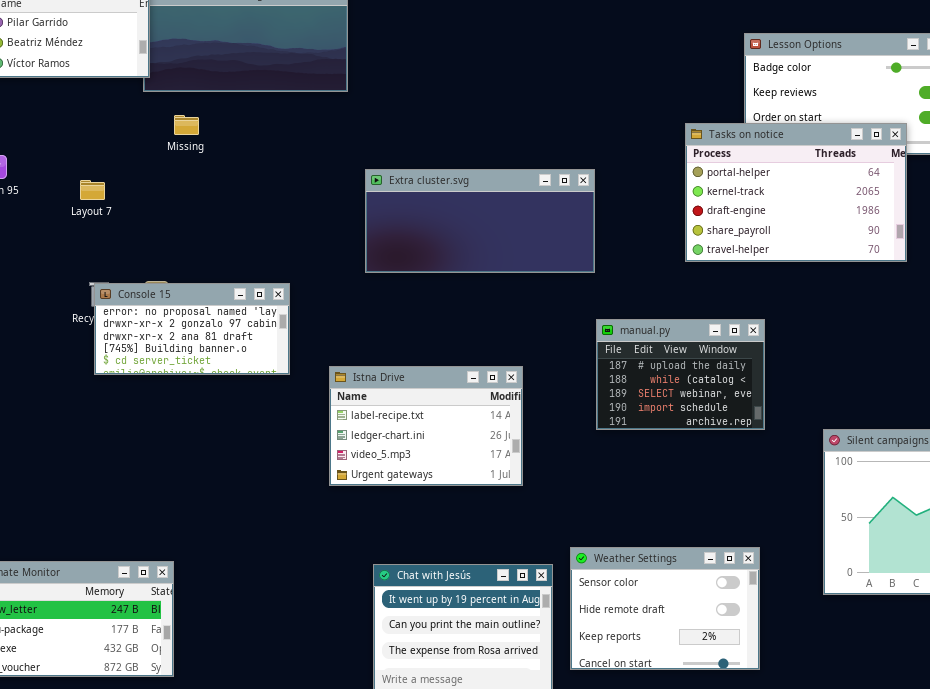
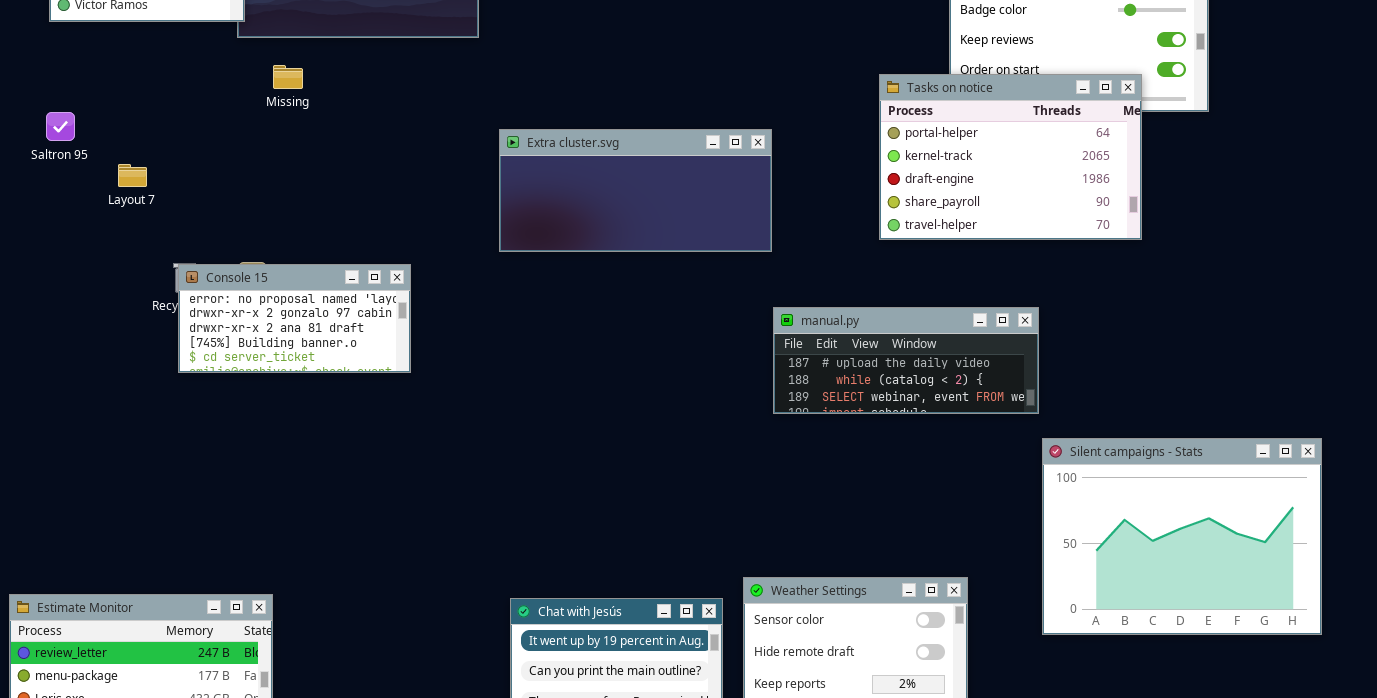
Layout 7: [80,180,105,200] -> [118,164,147,187], moved
manual.py: [596,319,765,430] -> [773,307,1039,414], resized
Istna Drive: [329,366,523,486] -> none, closed

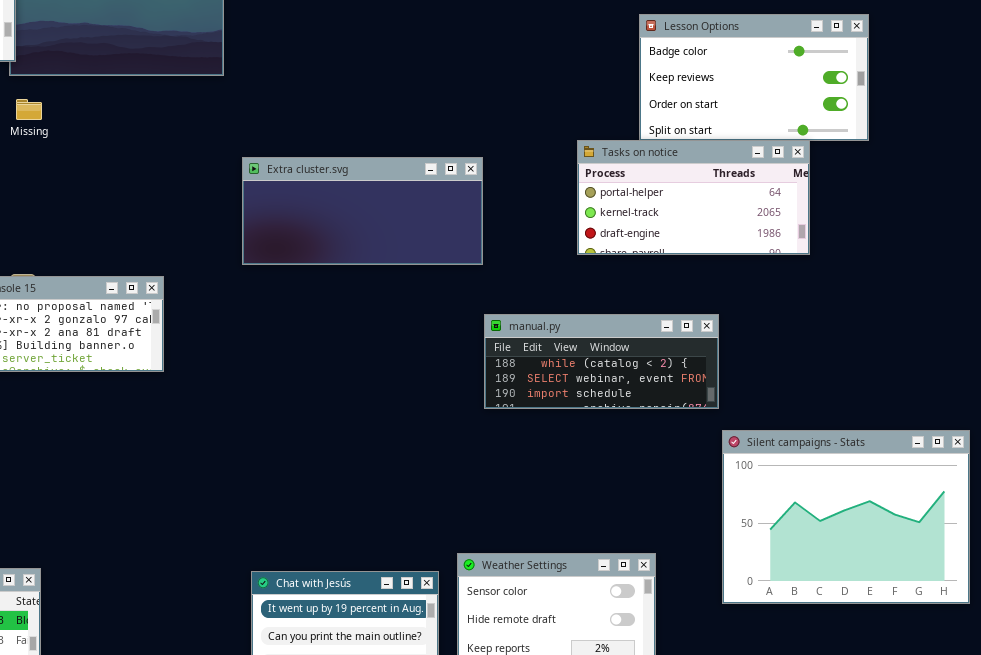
Missing: [273,65,303,89] -> [16,99,42,120], moved
Tasks on notice: [879,74,1142,240] -> [577,140,810,255], resized
manual.py: [773,307,1039,414] -> [484,314,719,409], scrolled down 1 row

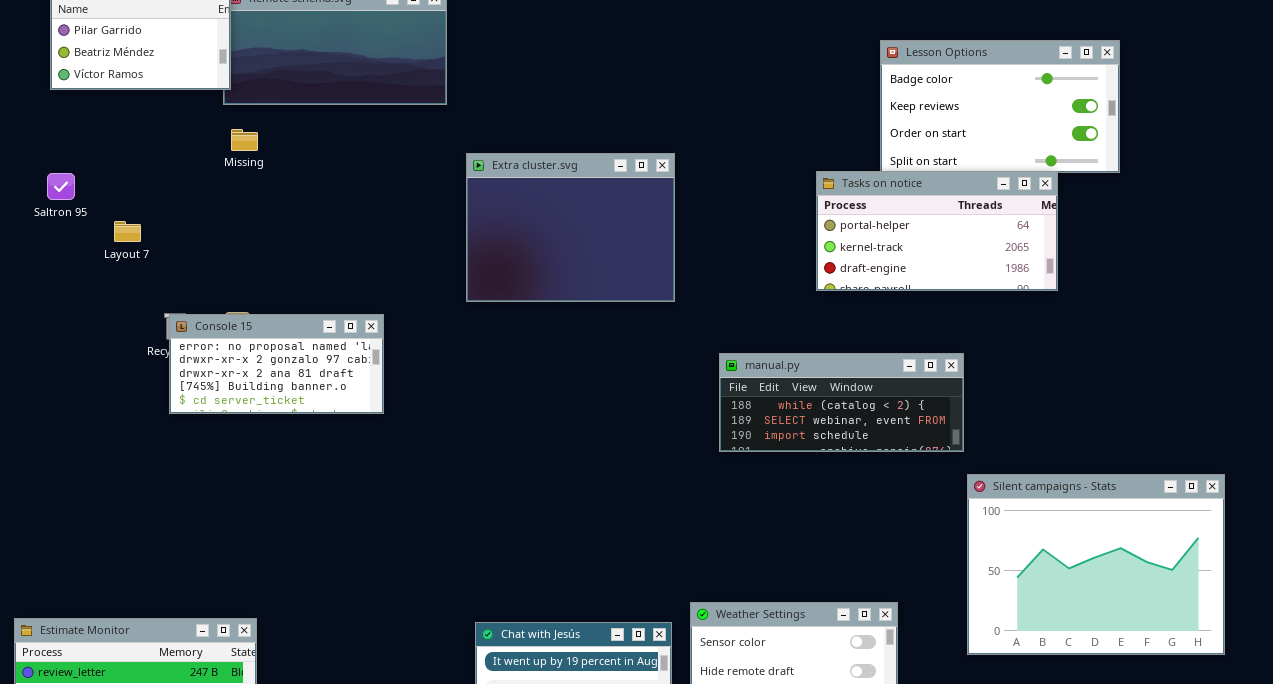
Extra cluster.svg: [242,157,483,265] -> [466,153,675,302], resized

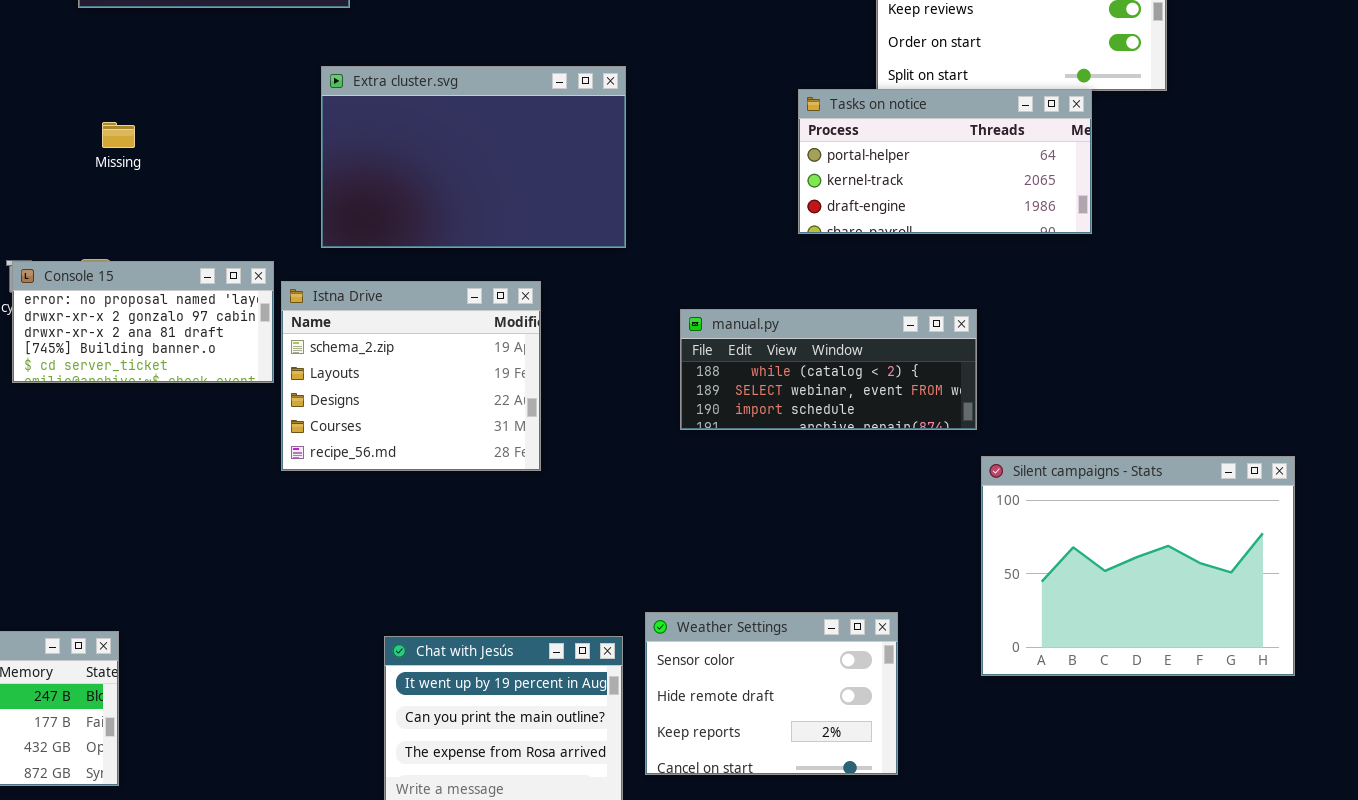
Missing: [231,129,258,151] -> [102,122,135,148], moved
Extra cluster.svg: [466,153,675,302] -> [321,66,626,248], resized
Istna Drive: none -> [281,281,541,471], opened

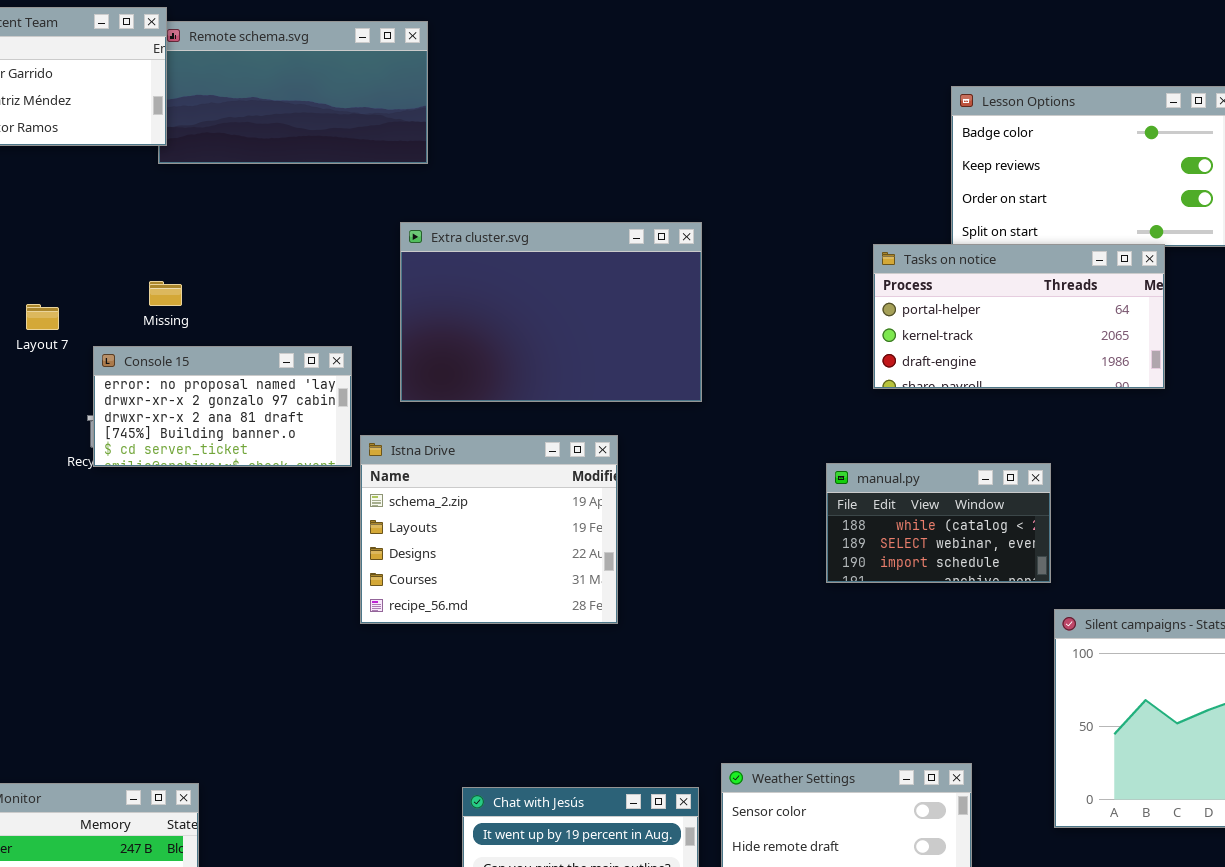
Missing: [102,122,135,148] -> [149,281,182,306], moved
Console 15: [12,261,274,383] -> [93,346,352,467], moved
manual.py: [680,309,977,430] -> [826,463,1051,583], resized

